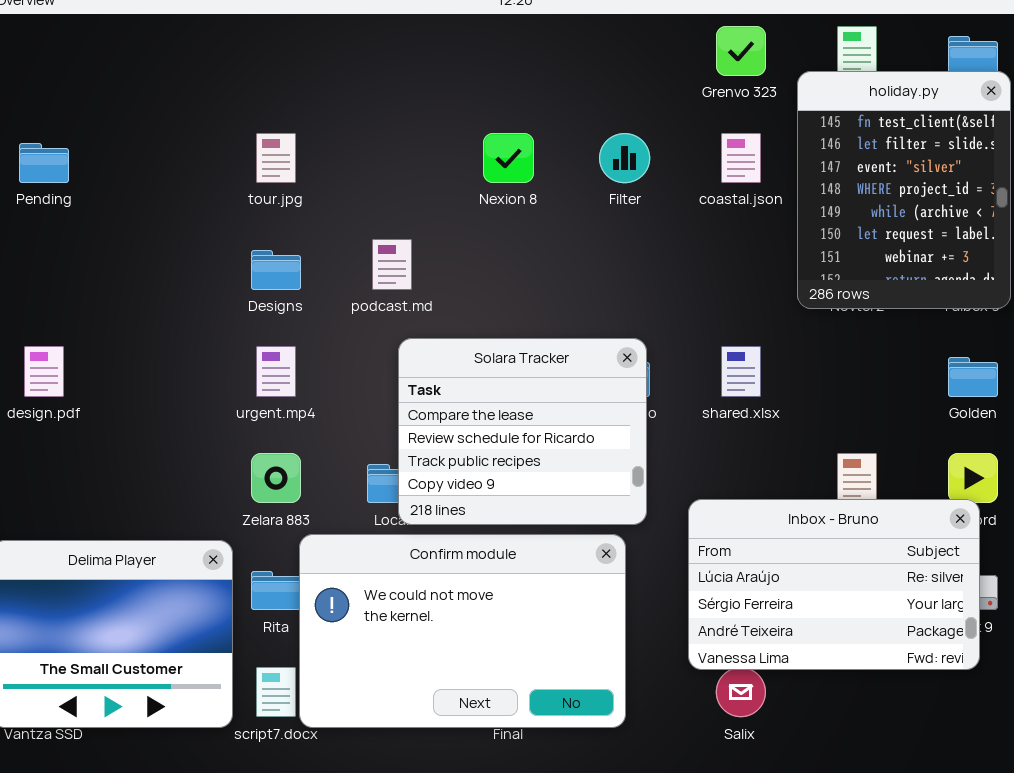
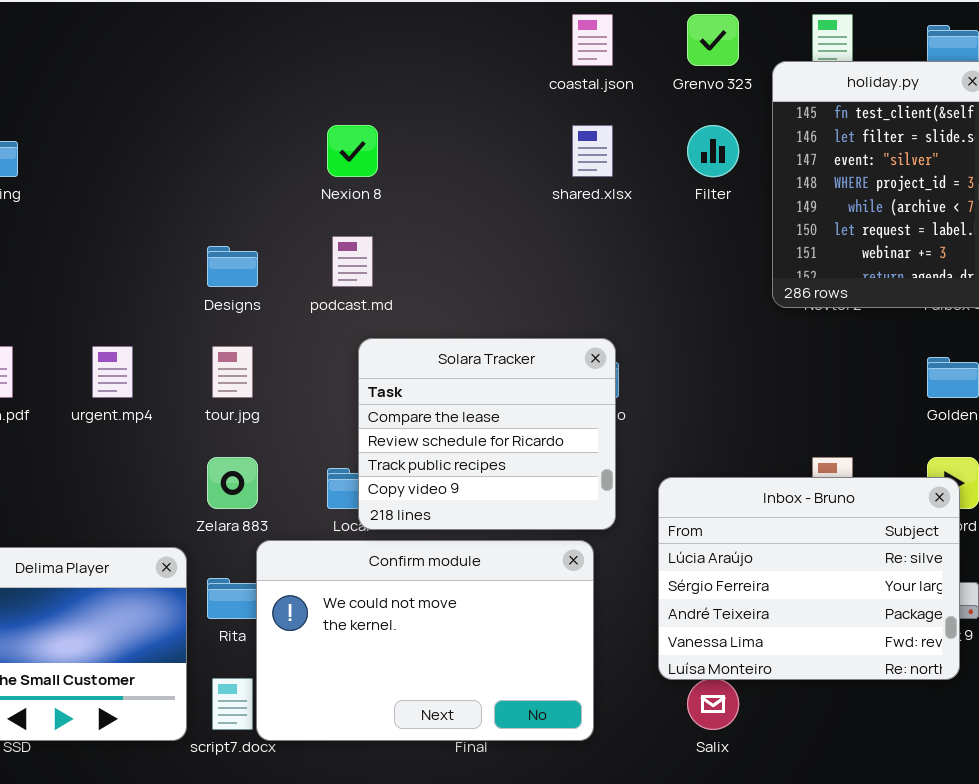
tour.jpg: [256,133,296,183] -> [212,346,253,398], moved
Nexion 8: [483,133,534,183] -> [327,125,378,177], moved
Filter: [599,133,650,183] -> [687,125,739,177], moved
coastal.json: [721,133,761,183] -> [572,14,613,66], moved
urgent.mp4: [256,346,296,397] -> [92,346,133,398], moved
shared.xlsx: [721,346,761,397] -> [572,125,613,177], moved
Inbox - Bruno: [688,499,980,670] -> [658,477,960,680], resized

